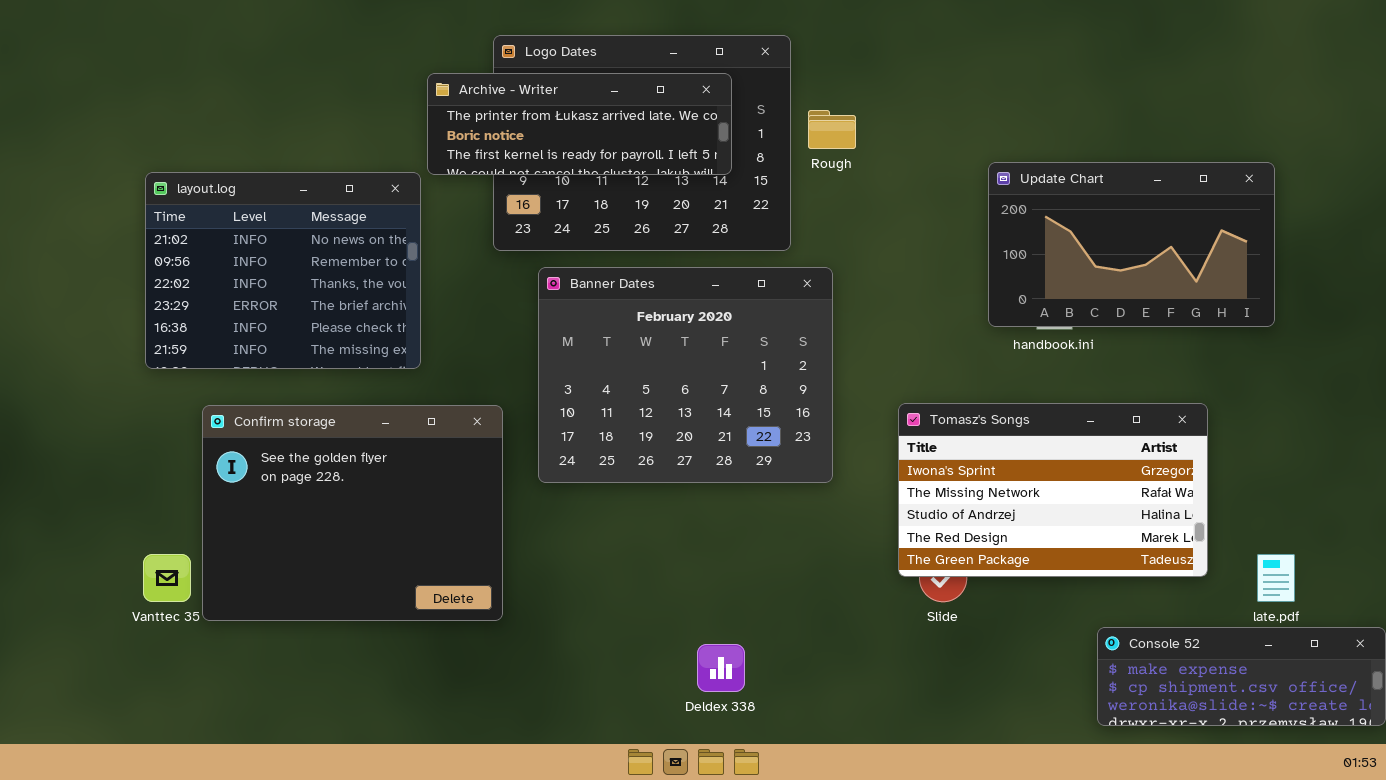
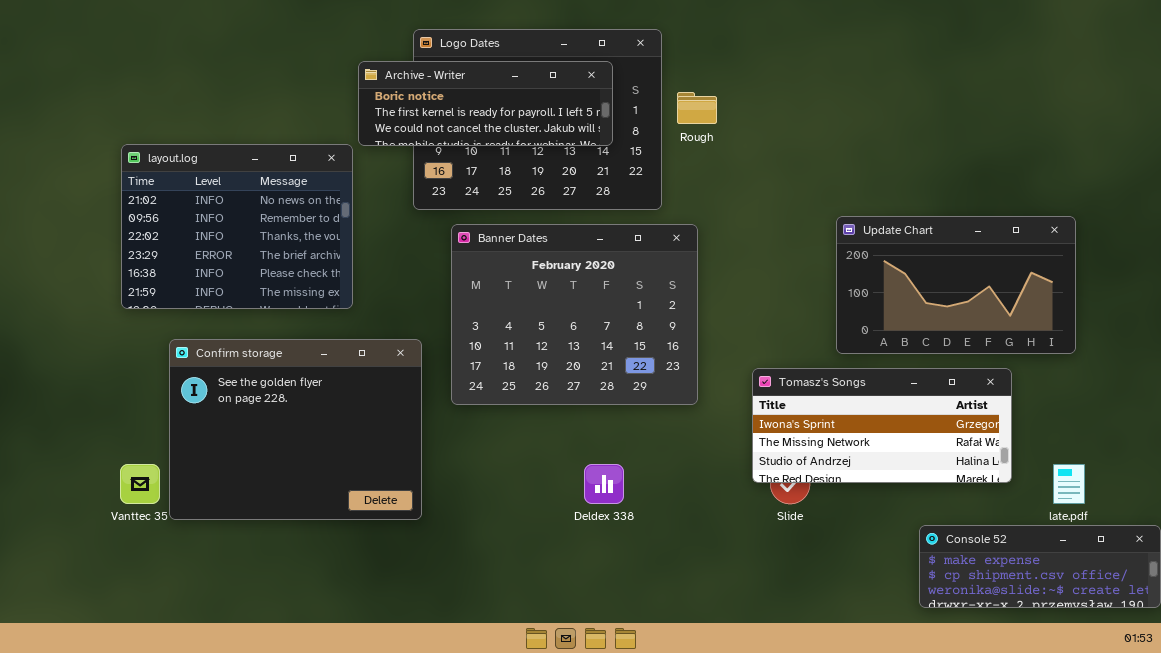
Archive - Writer: [427,73,732,175] -> [358,61,613,146], scrolled down 1 row
Update Chart: [988,162,1275,327] -> [836,216,1076,354], moved
Tomasz's Songs: [898,403,1208,577] -> [752,368,1012,483], resized
Deldex 338: [697,644,745,692] -> [584,464,624,504], moved

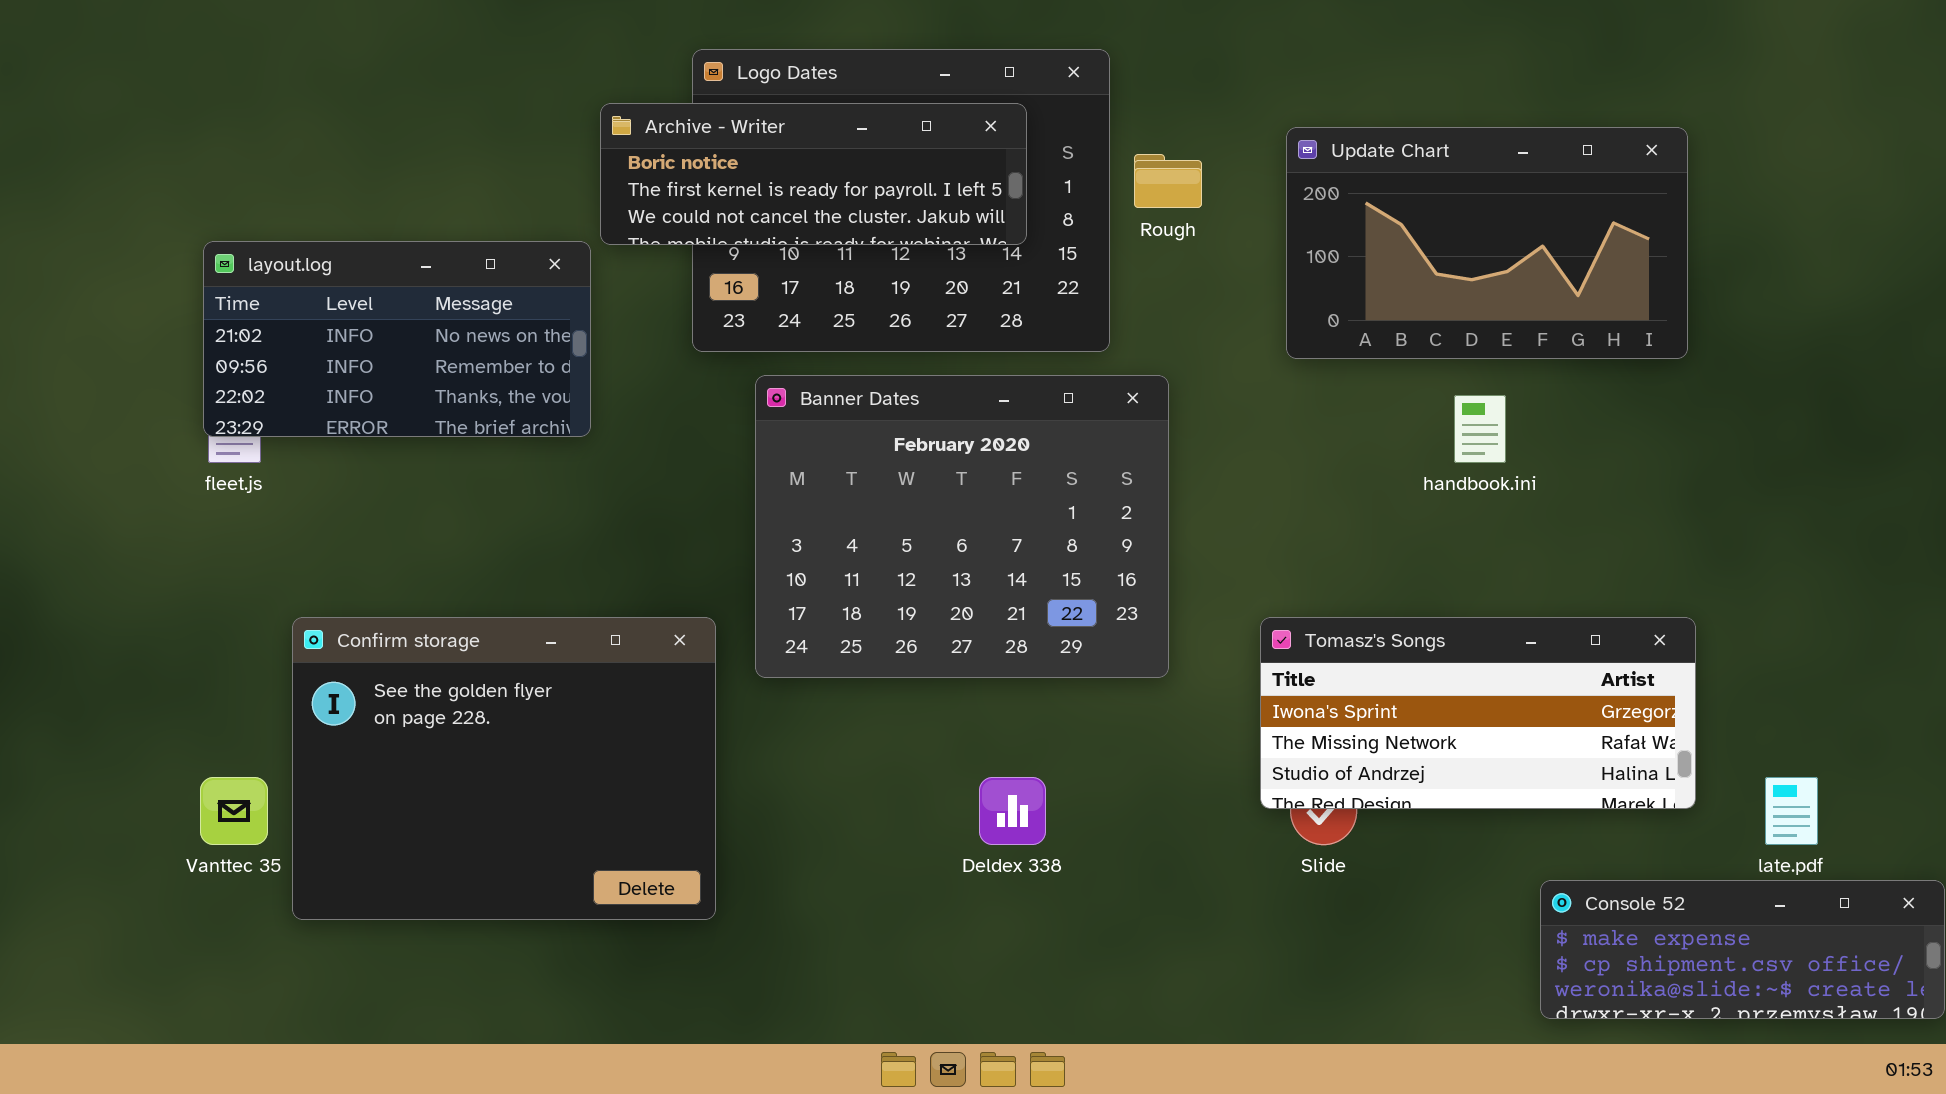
layout.log: [121,144,353,309] -> [203,241,591,437], resized
Update Chart: [836,216,1076,354] -> [1286,127,1688,359], moved
Confirm storage: [169,339,422,520] -> [292,617,716,920], moved

